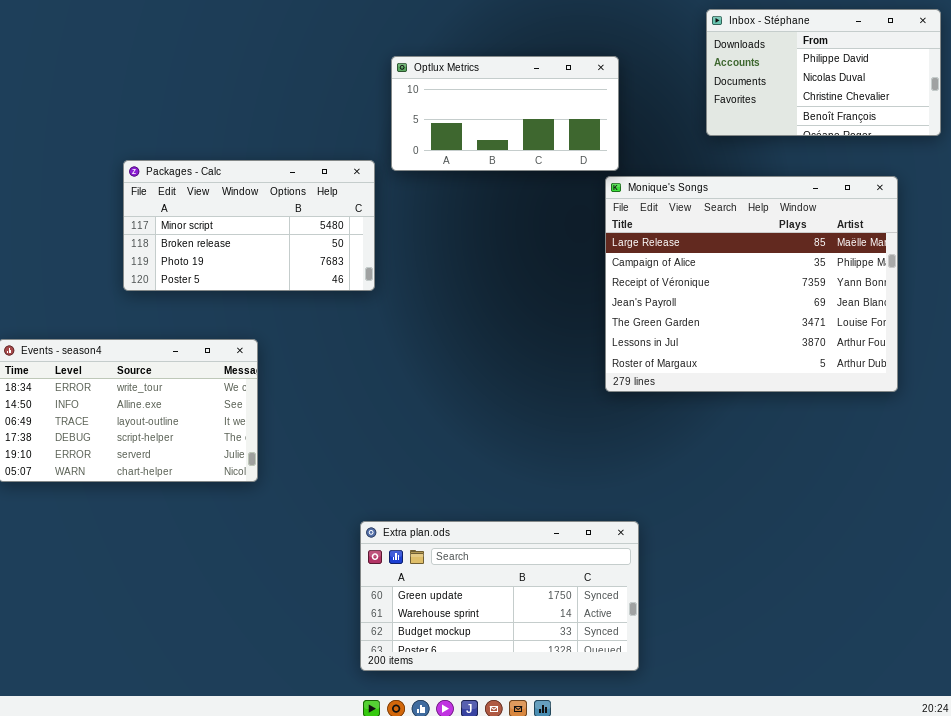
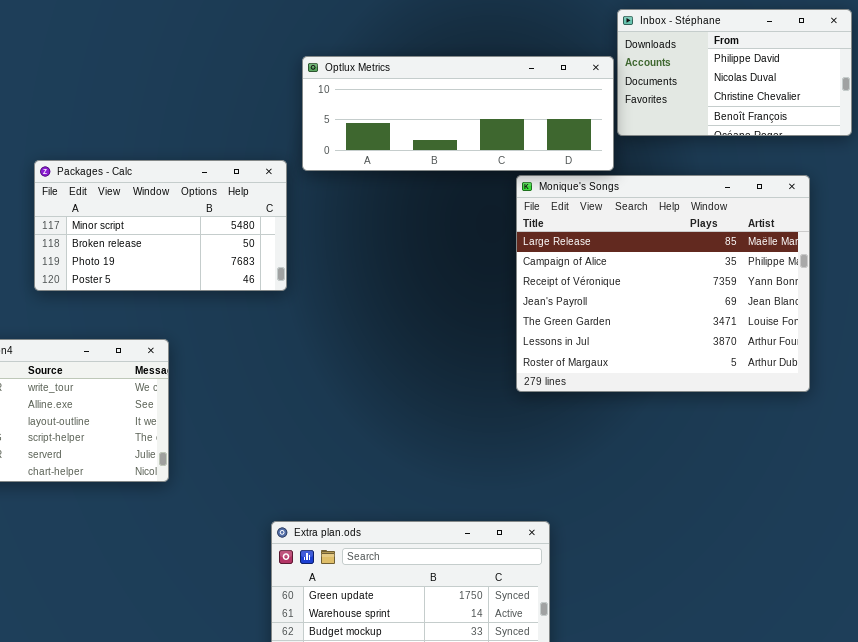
Optlux Metrics: [391,56,619,171] -> [302,56,614,171], resized

